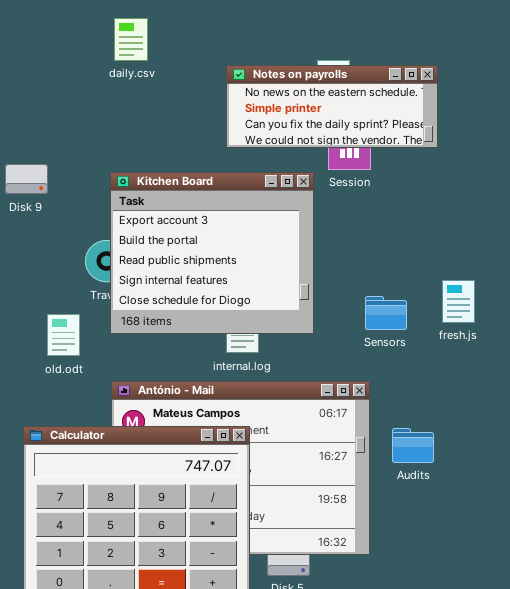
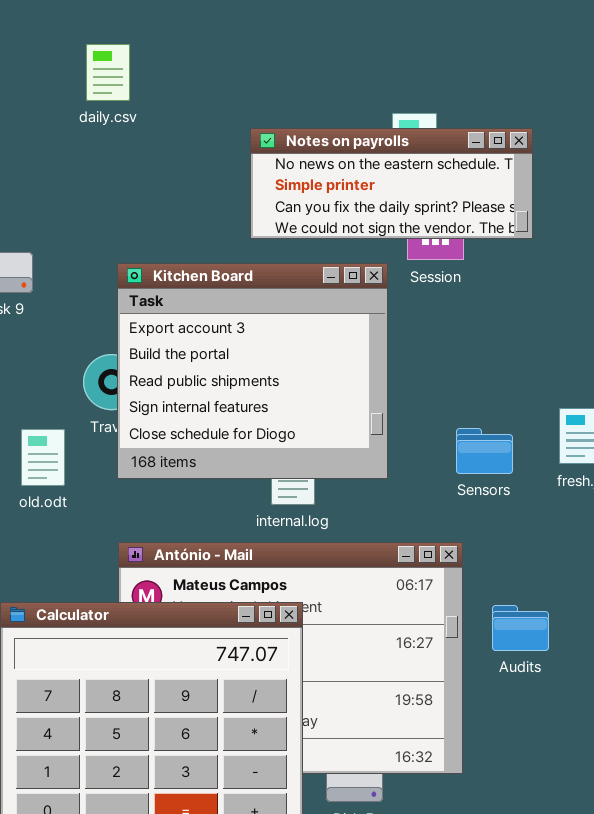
daily.csv: [114,18,148,61] -> [86,44,130,101], moved
Notes on payrolls: [226,65,438,148] -> [250,128,533,239], moved
old.odt: [47,314,80,356] -> [21,429,65,486], moved

